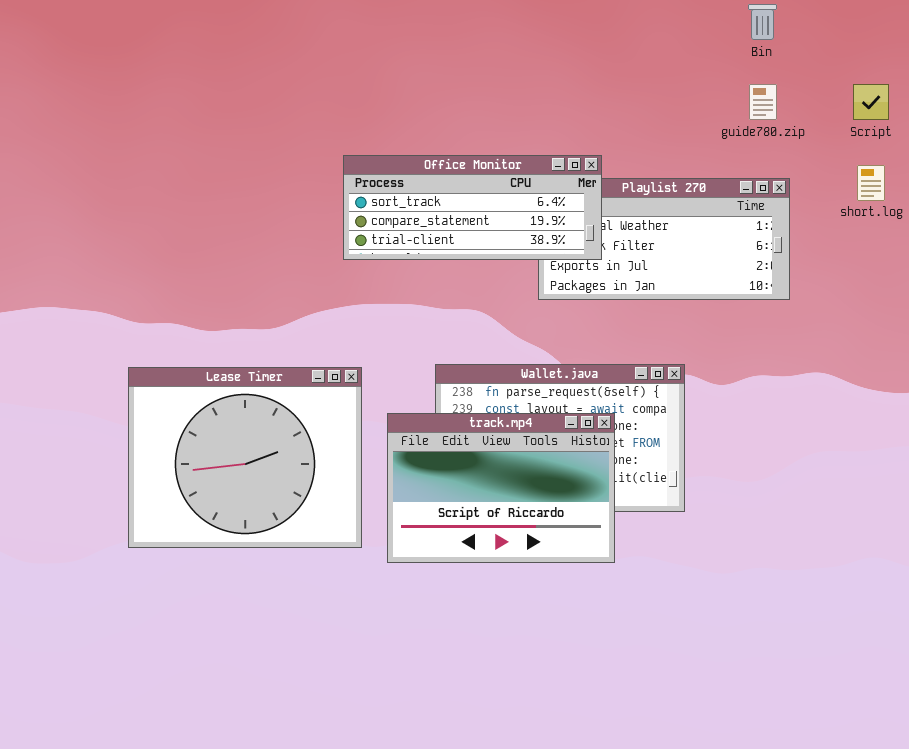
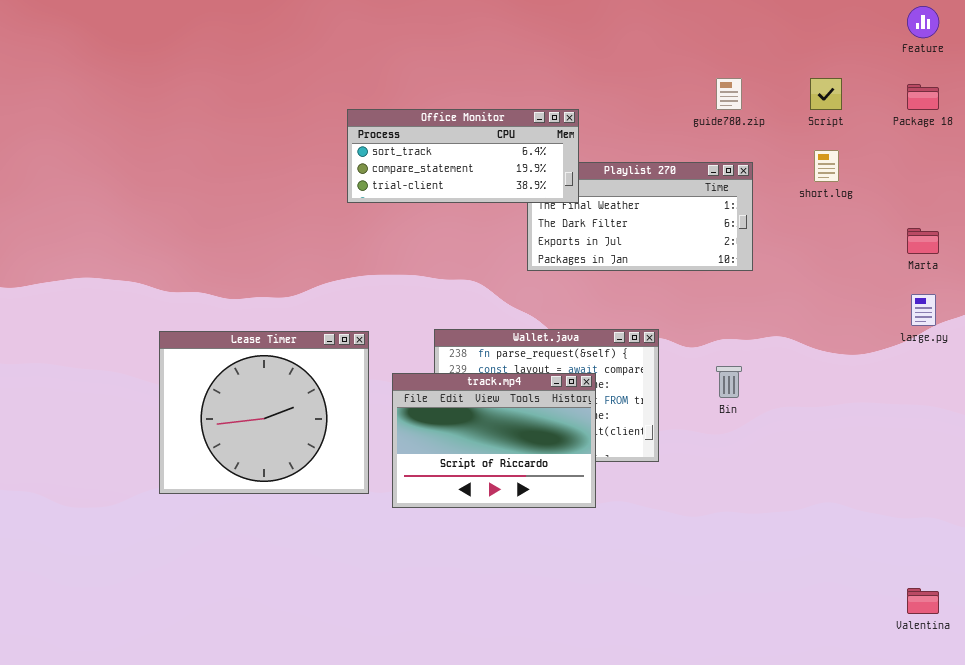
Bin: [748,4,777,40] -> [716,366,742,398], moved
Office Monitor: [343,155,602,260] -> [347,109,579,203], moved

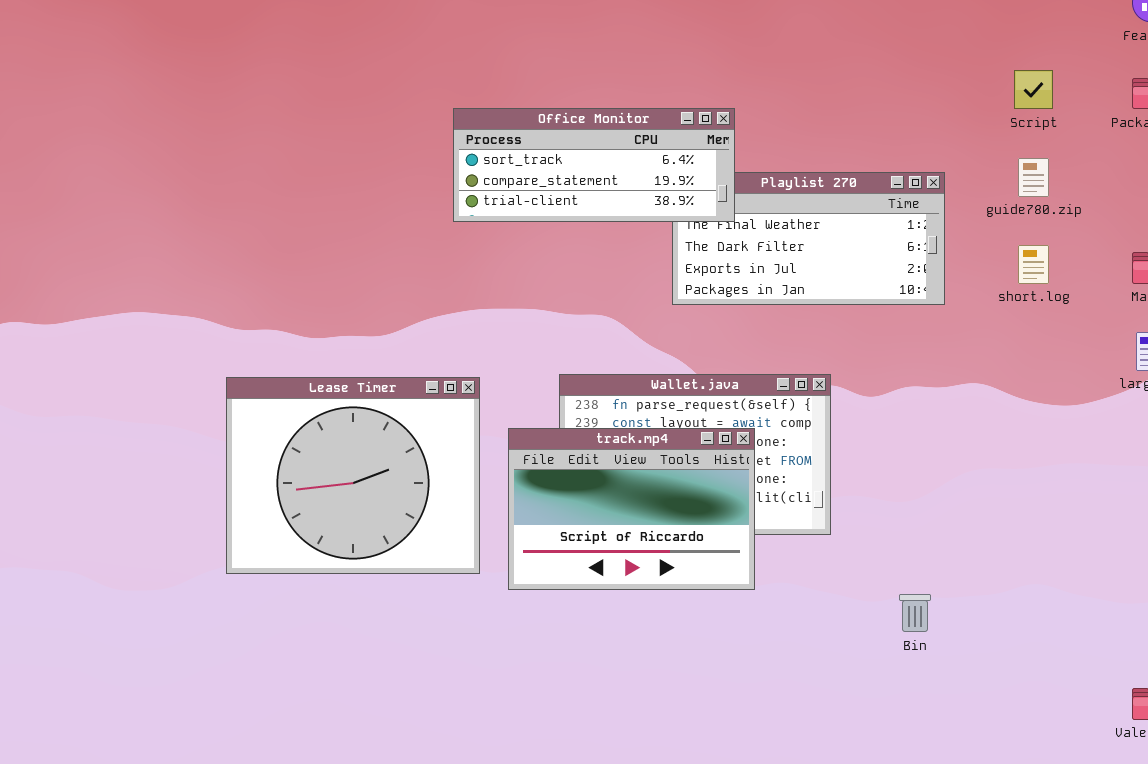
guide780.zip: [716,78,742,110] -> [1018,158,1049,197], moved
short.log: [814,150,839,182] -> [1018,245,1049,284], moved
Bin: [716,366,742,398] -> [899,594,931,632], moved

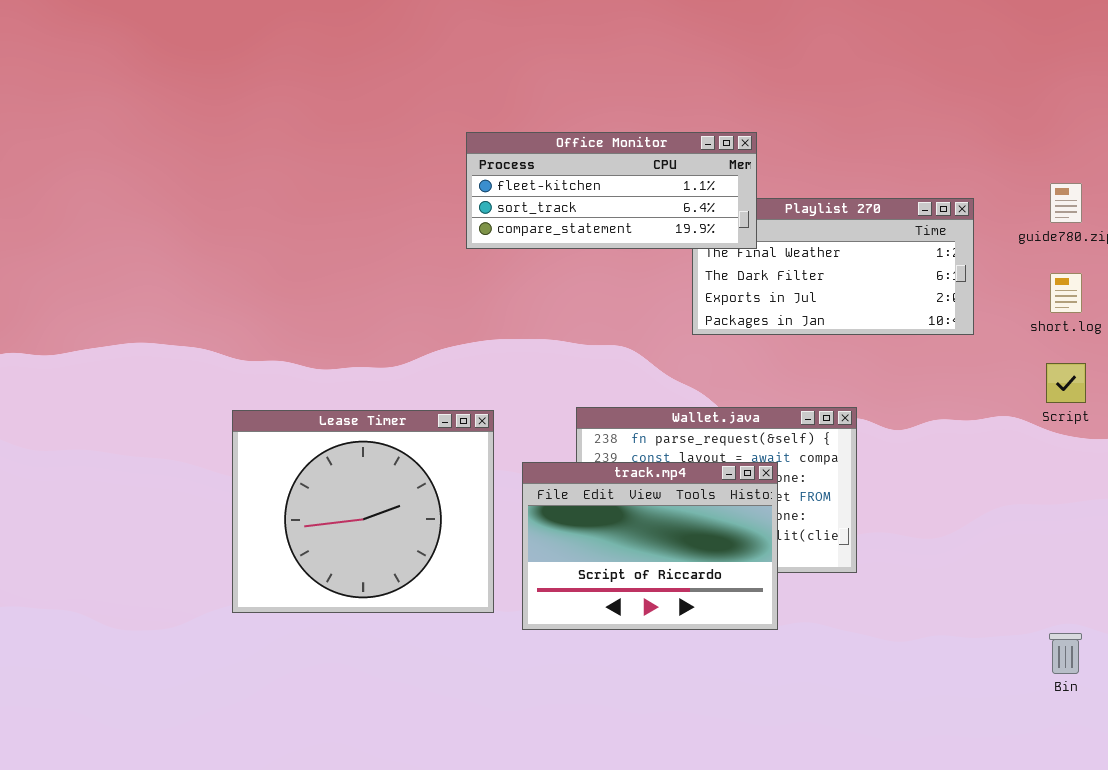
Script: [1014,70,1053,109] -> [1046,363,1086,403], moved
Office Monitor: [453,108,735,222] -> [466,132,757,249], scrolled up 1 row
Bin: [899,594,931,632] -> [1049,633,1082,674], moved

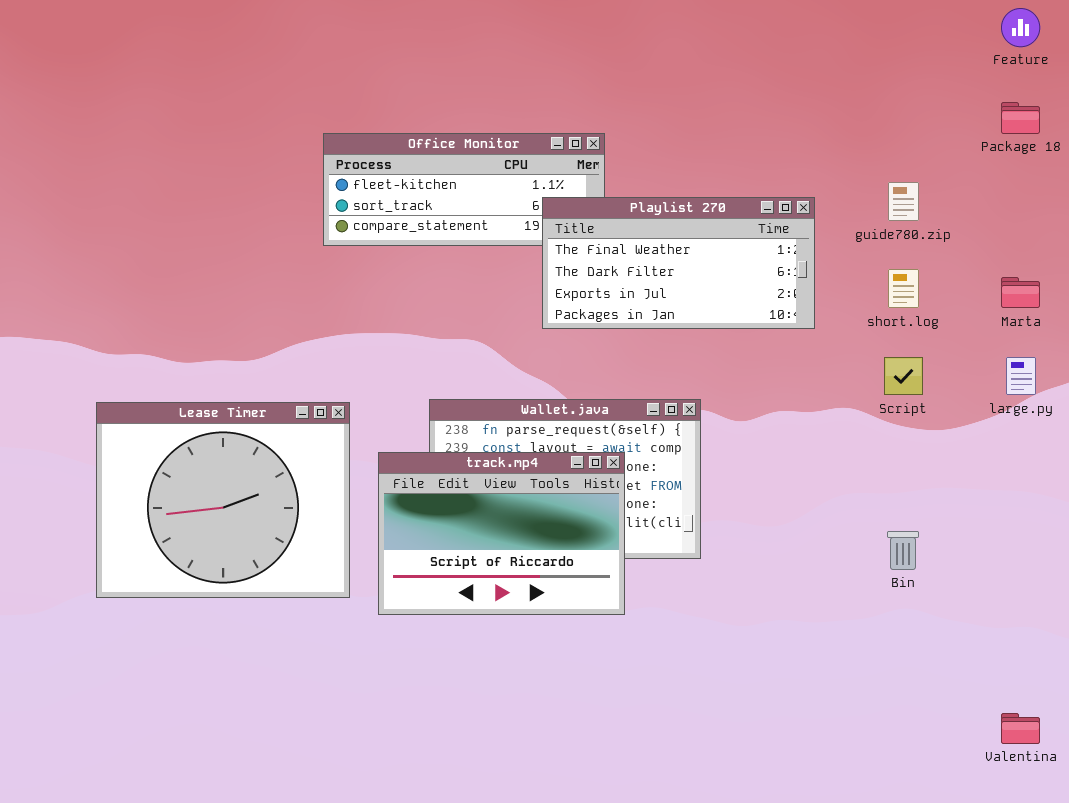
Playlist 270: [692,198,974,335] -> [542,197,815,329], raised
Bin: [1049,633,1082,674] -> [887,531,919,570], moved

